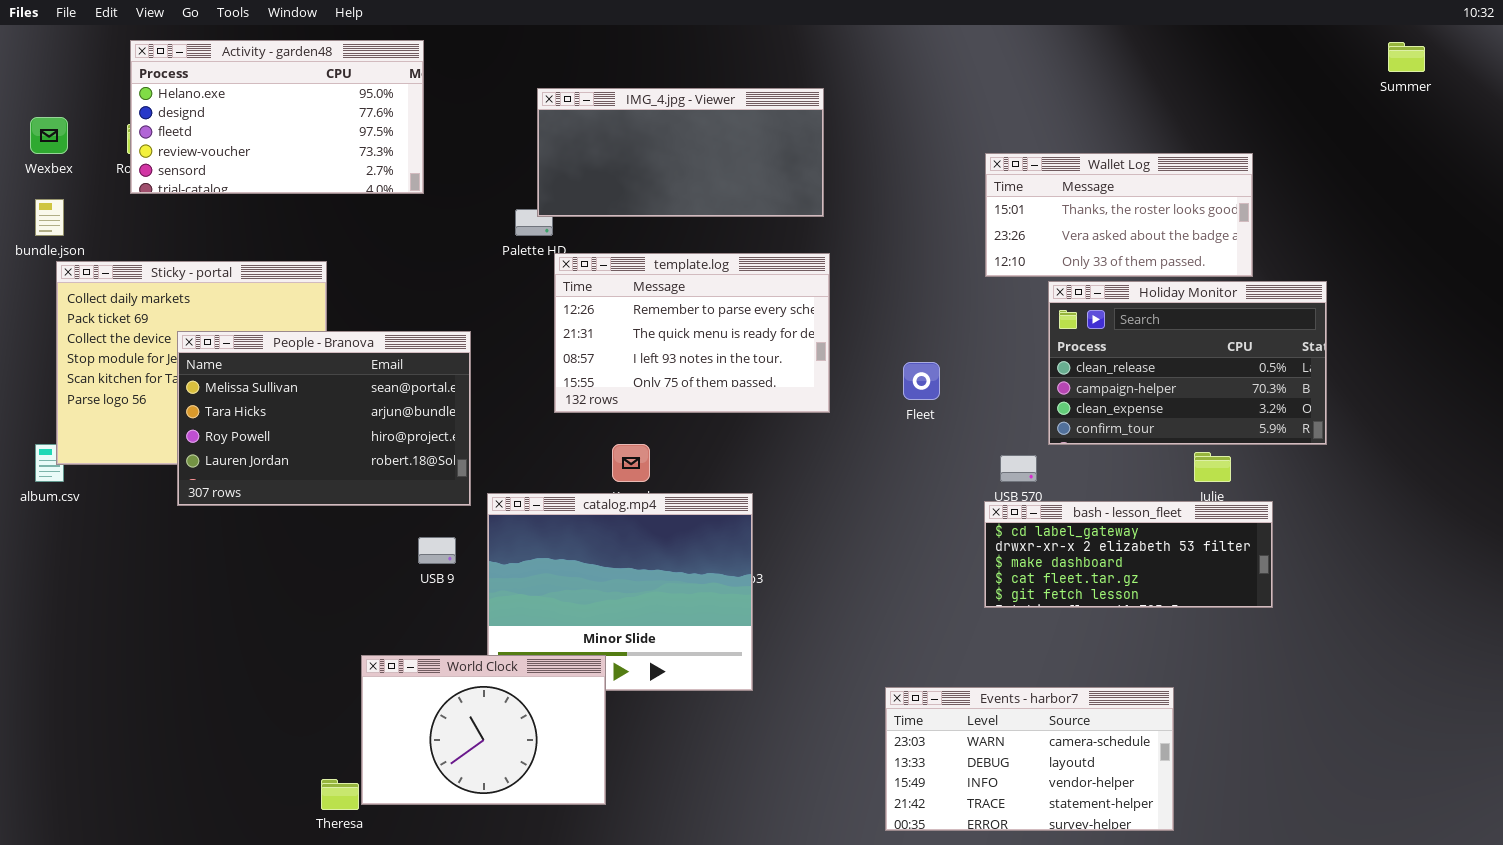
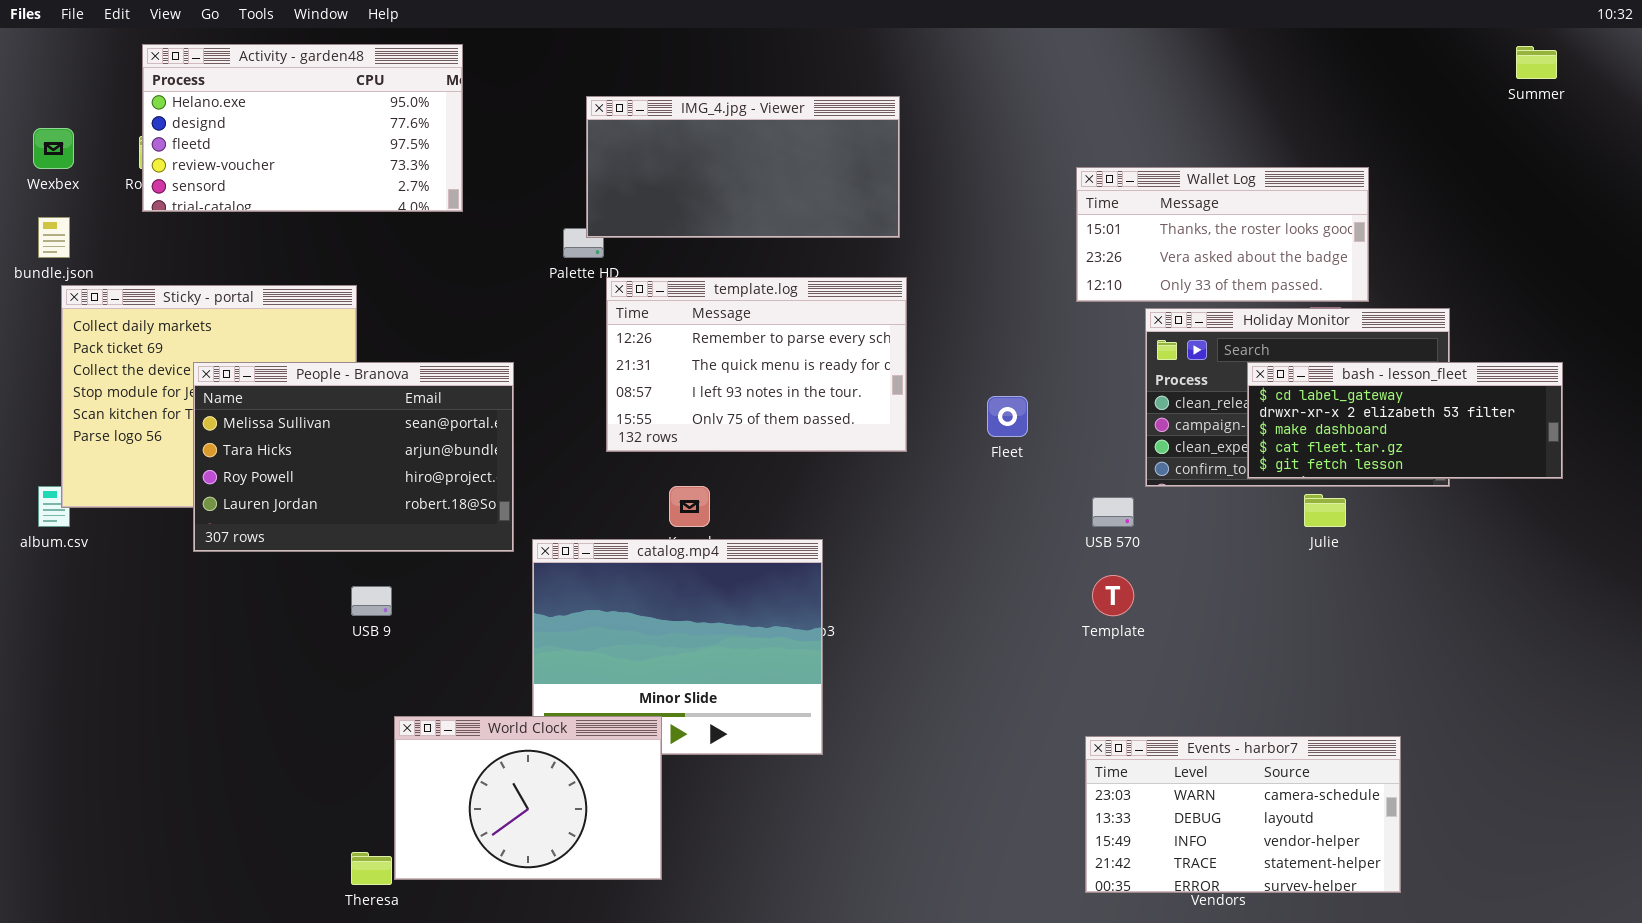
bash - lesson_fleet: [984,501,1273,608] -> [1247,362,1563,479], moved
USB 9: [418,537,456,564] -> [351,586,392,616], moved
Events - harbor7: [885,687,1174,831] -> [1085,736,1401,893], moved

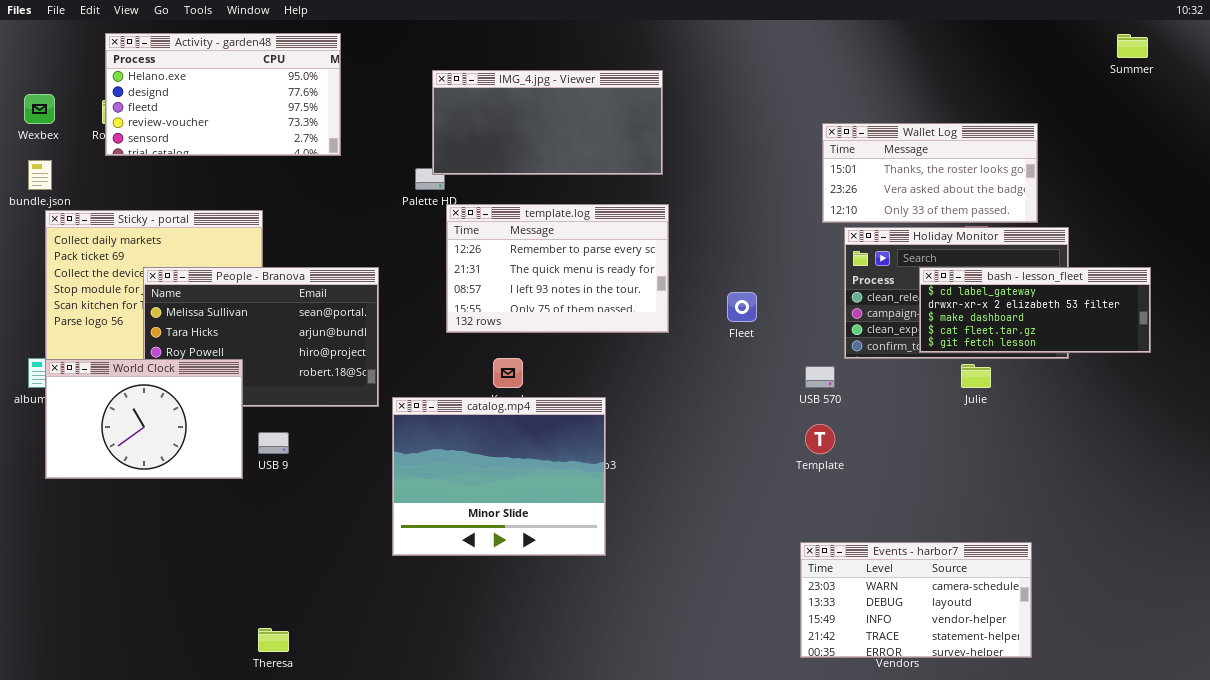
Wallet Log: [1076,167,1369,302] -> [822,123,1038,223], moved
World Clock: [394,716,662,880] -> [45,359,243,479], moved

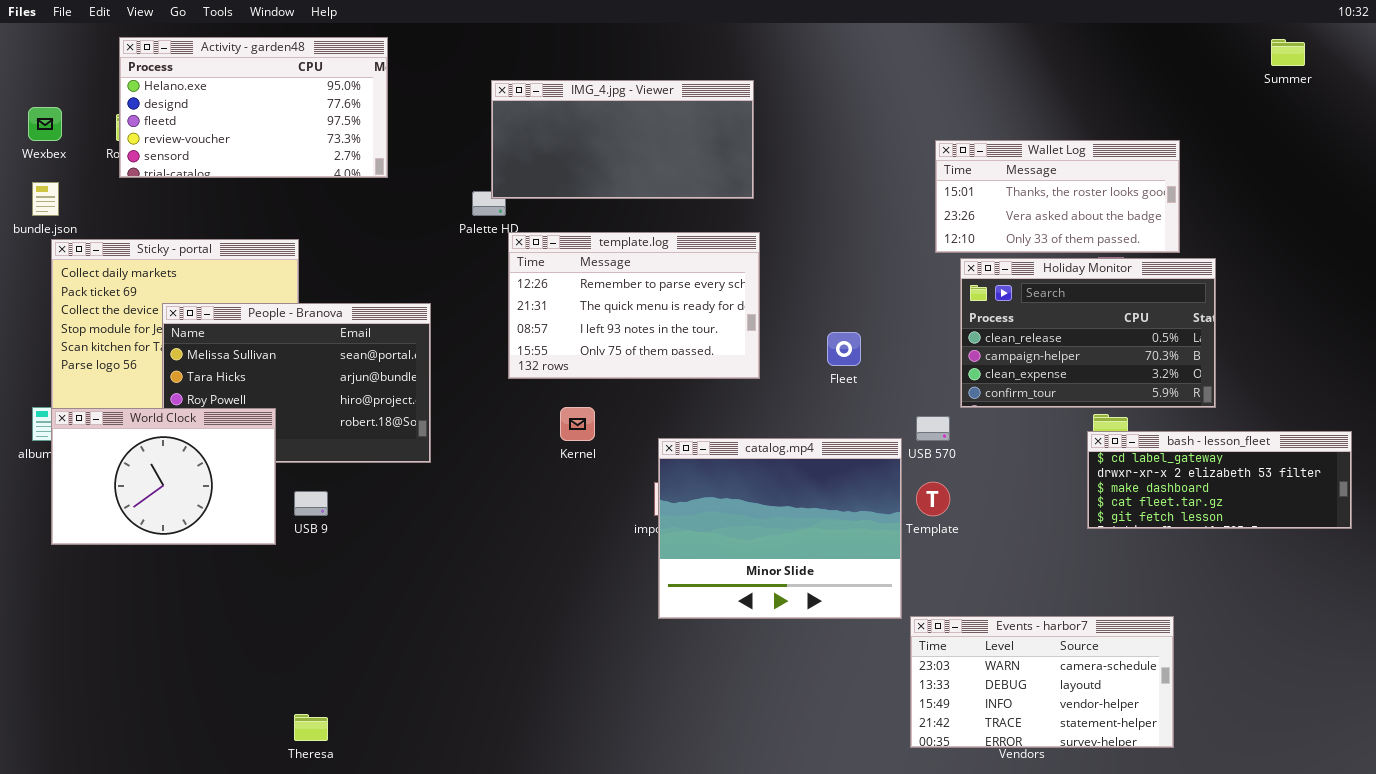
bash - lesson_fleet: [919,267,1151,353] -> [1087,431,1352,529], moved
catalog.mp4: [392,397,606,556] -> [658,438,902,619], moved

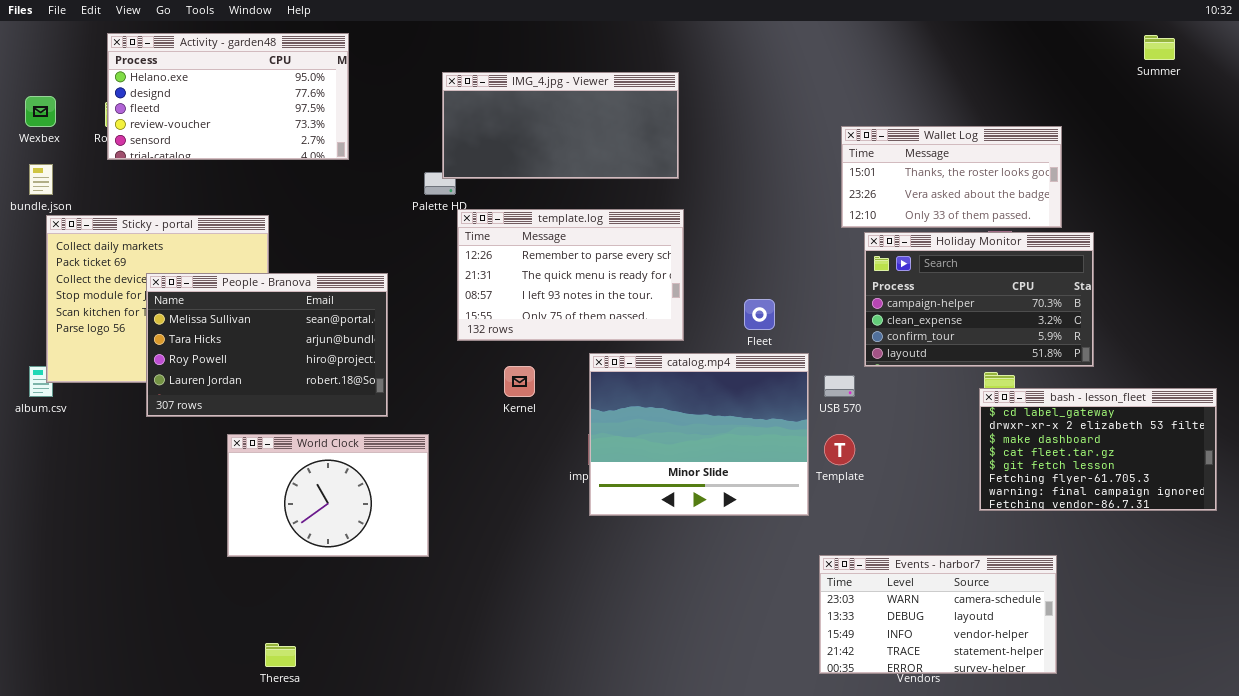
Holiday Monitor: [960,258,1216,408] -> [864,232,1094,367], scrolled down 1 row
World Clock: [51,408,276,545] -> [227,434,429,557], moved
bash - lesson_fleet: [1087,431,1352,529] -> [979,388,1217,511], resized
catalog.mp4: [658,438,902,619] -> [589,353,809,516], moved

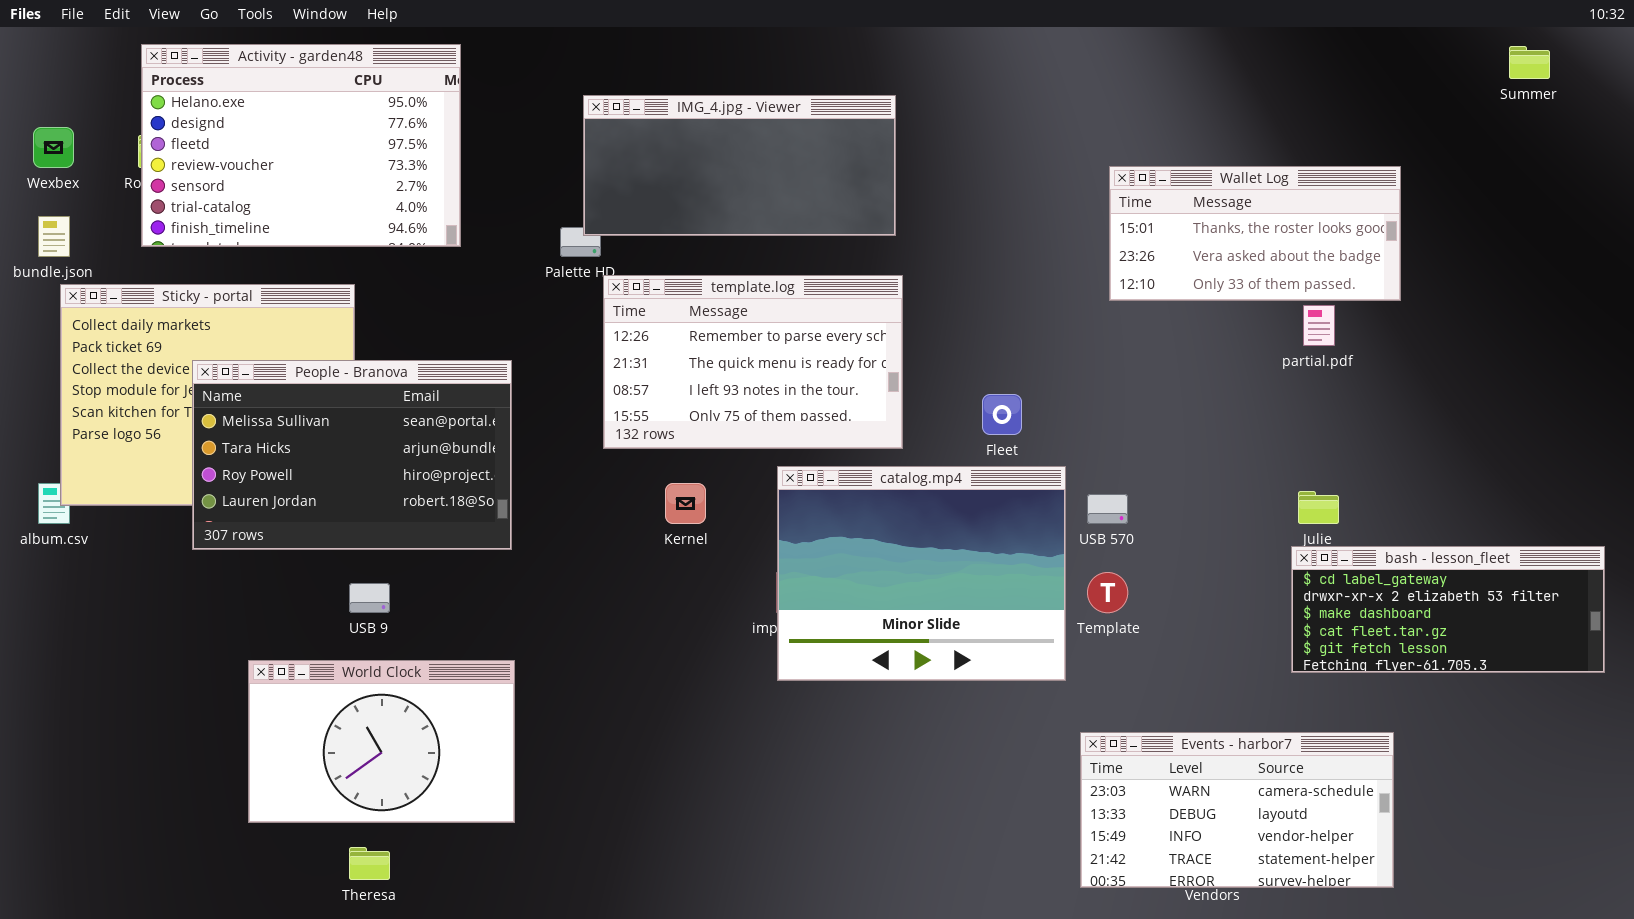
Activity - garden48: [107,33,349,160] -> [141,44,461,247], resized
Holiday Monitor: [864,232,1094,367] -> none, closed
bash - lesson_fleet: [979,388,1217,511] -> [1291,546,1605,673], resized
World Clock: [227,434,429,557] -> [248,660,515,823], moved

